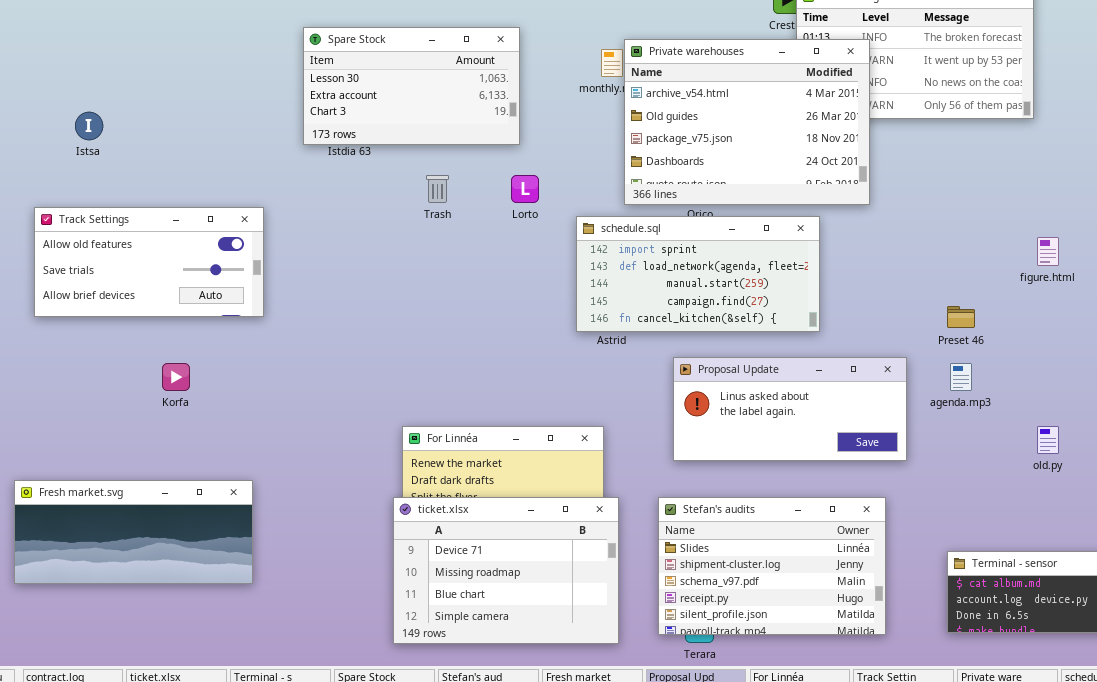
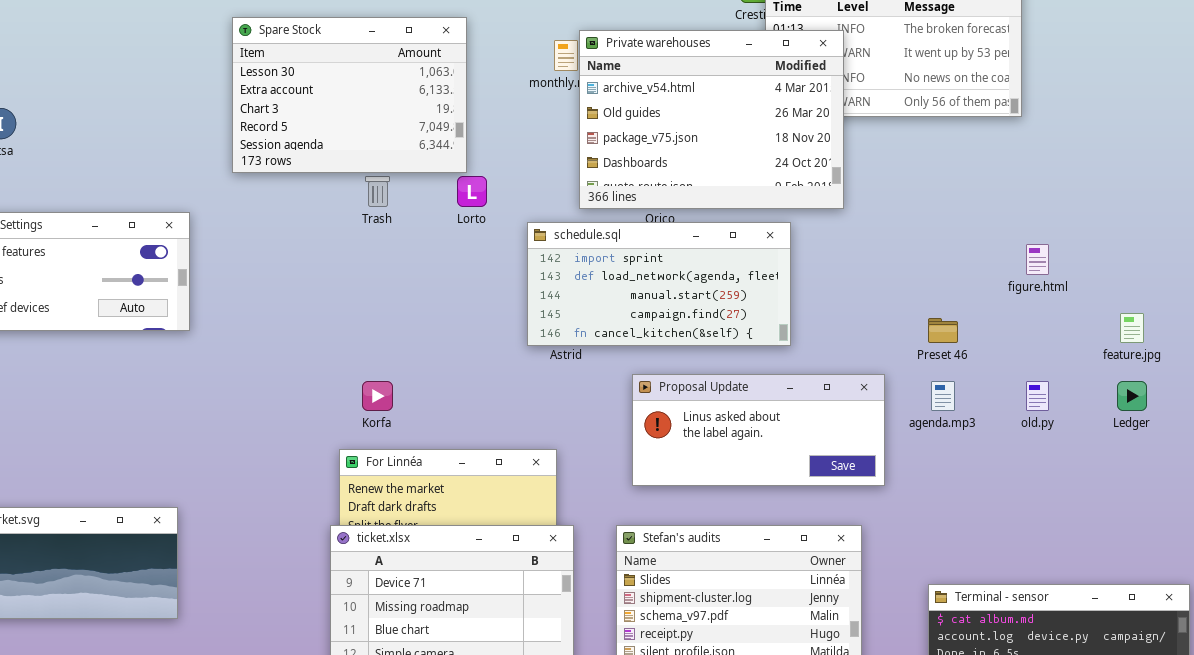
Spare Stock: [303,27,520,145] -> [232,17,467,173], resized
Korfa: [162,363,190,391] -> [362,381,393,411], moved
old.py: [1037,426,1059,454] -> [1026,381,1049,411], moved

